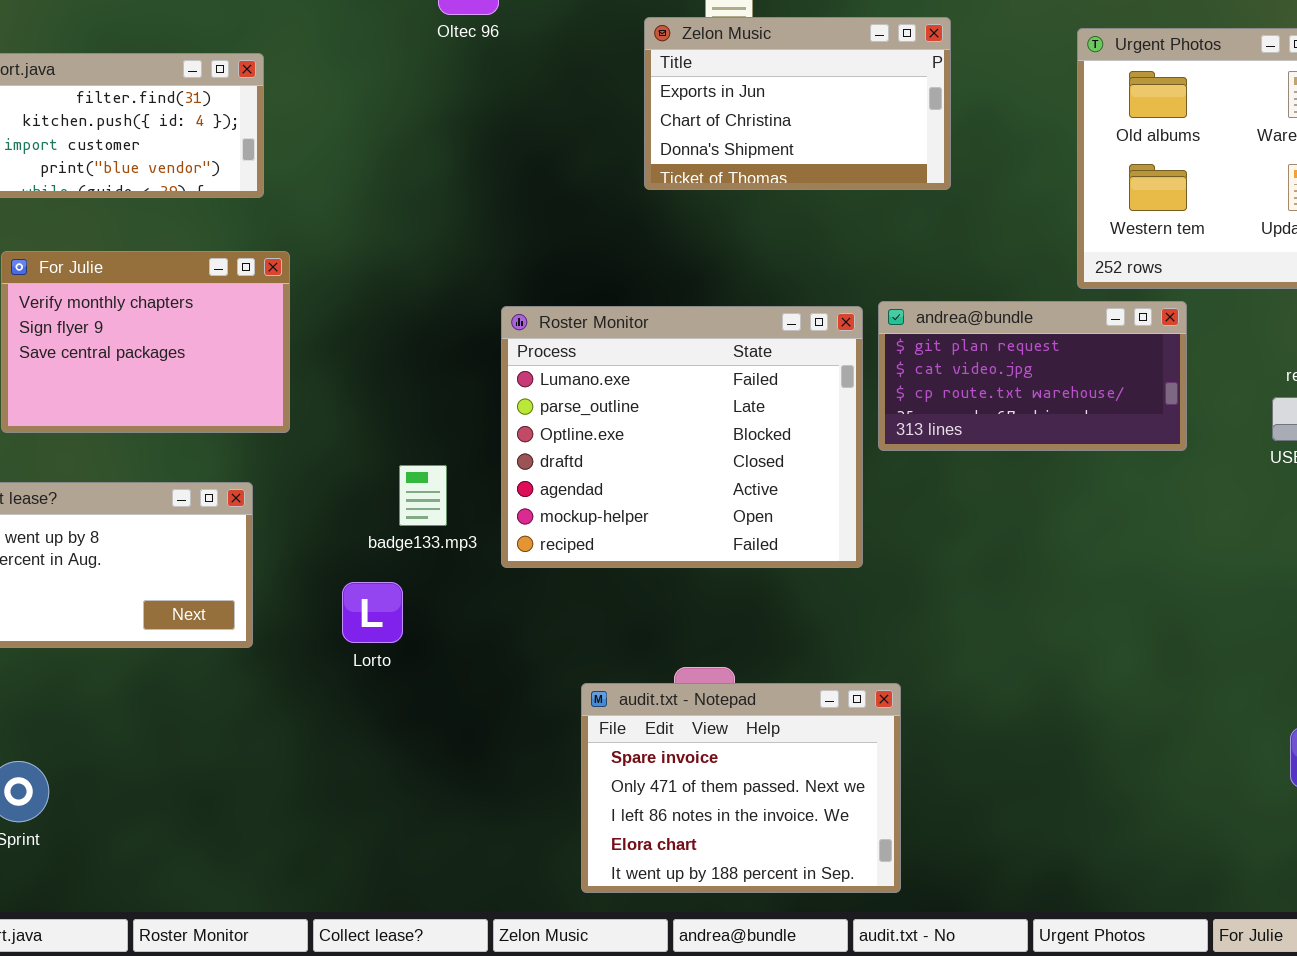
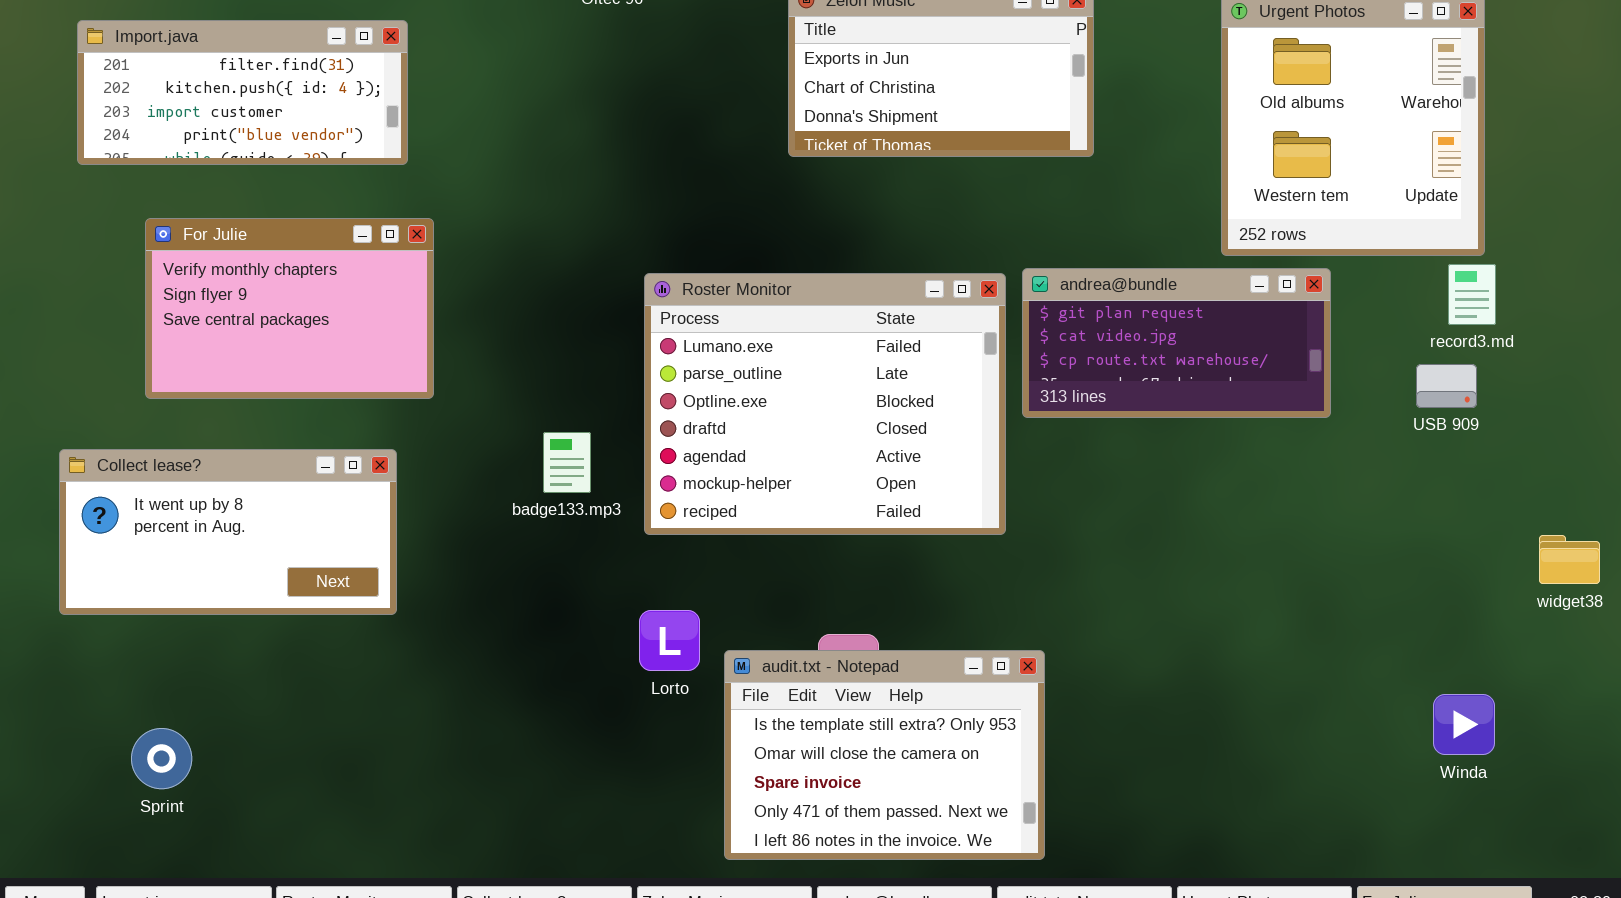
Lorto: [342,582,403,643] -> [639,610,700,671], moved
audit.txt - Notepad: [581,683,901,893] -> [724,650,1045,860], scrolled up 2 rows

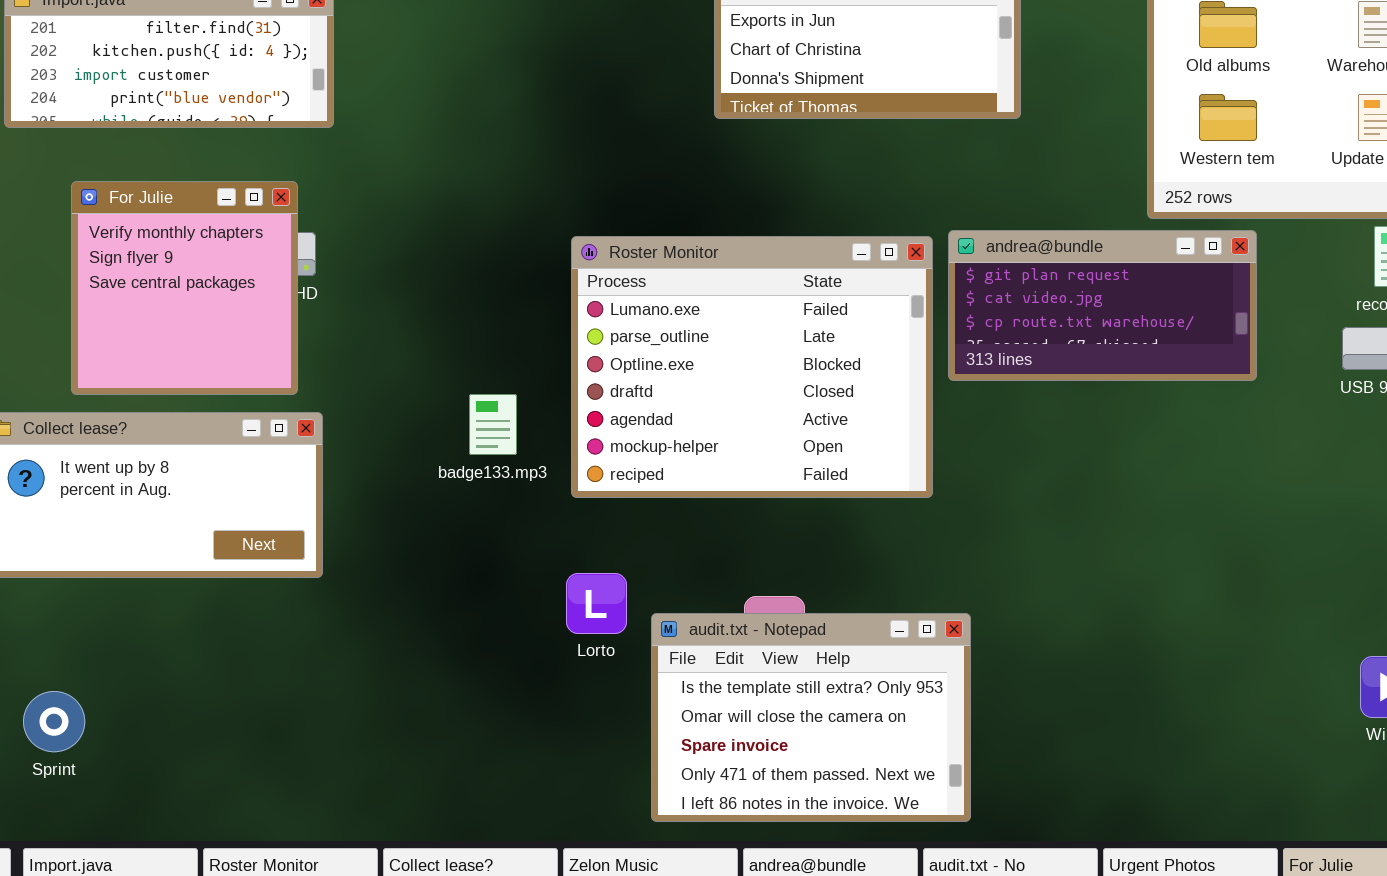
For Julie: [145,218,434,399] -> [71,181,298,395], resized
Sprint: [131,728,192,789] -> [23,691,85,752], moved

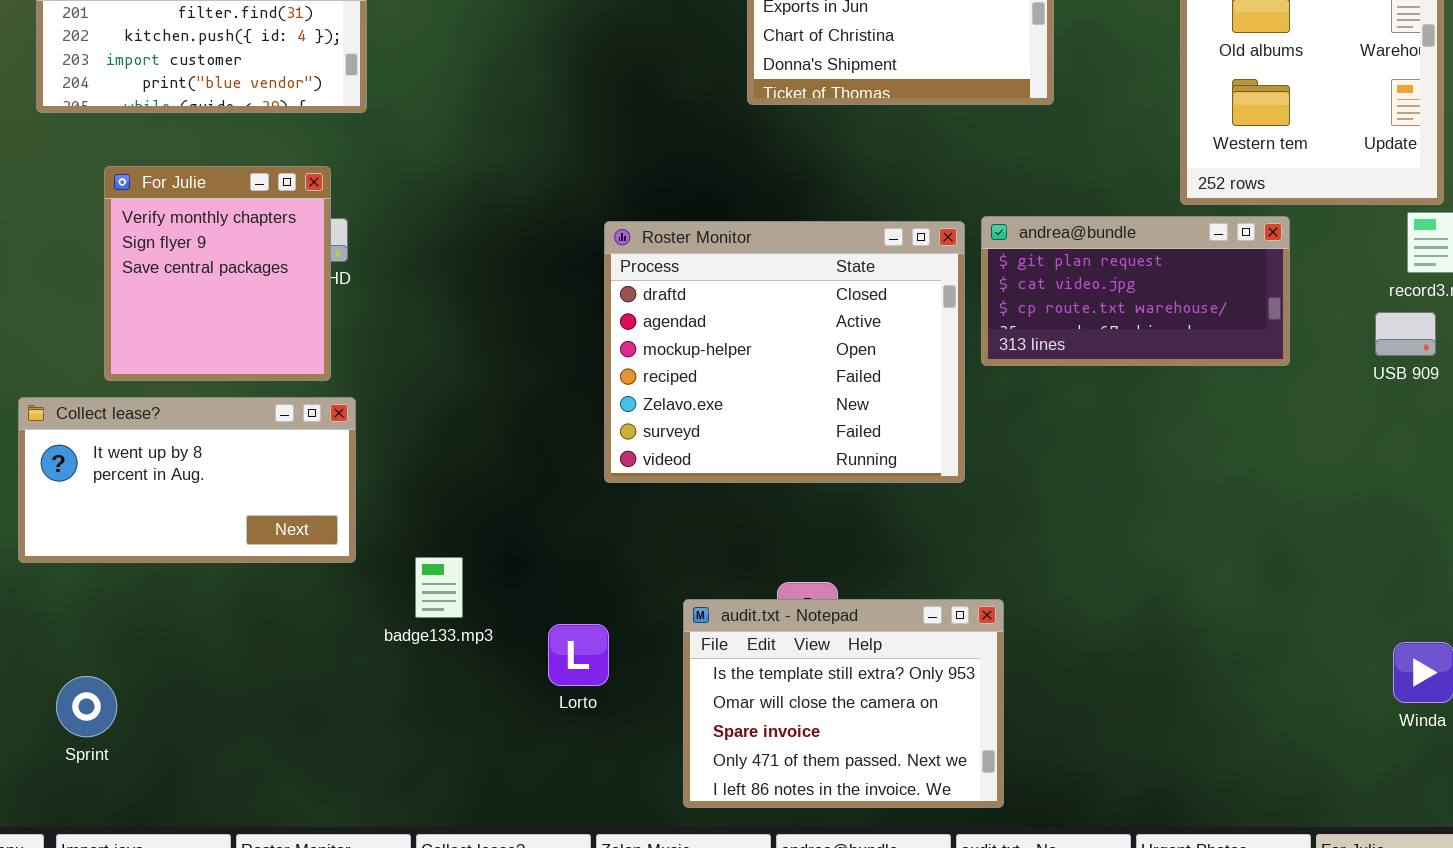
Roster Monitor: [571,236,933,498] -> [604,221,965,483], scrolled down 3 rows
badge133.mp3: [469,394,517,455] -> [415,557,463,618], moved
Lorto: [566,573,627,634] -> [548,624,609,686], moved

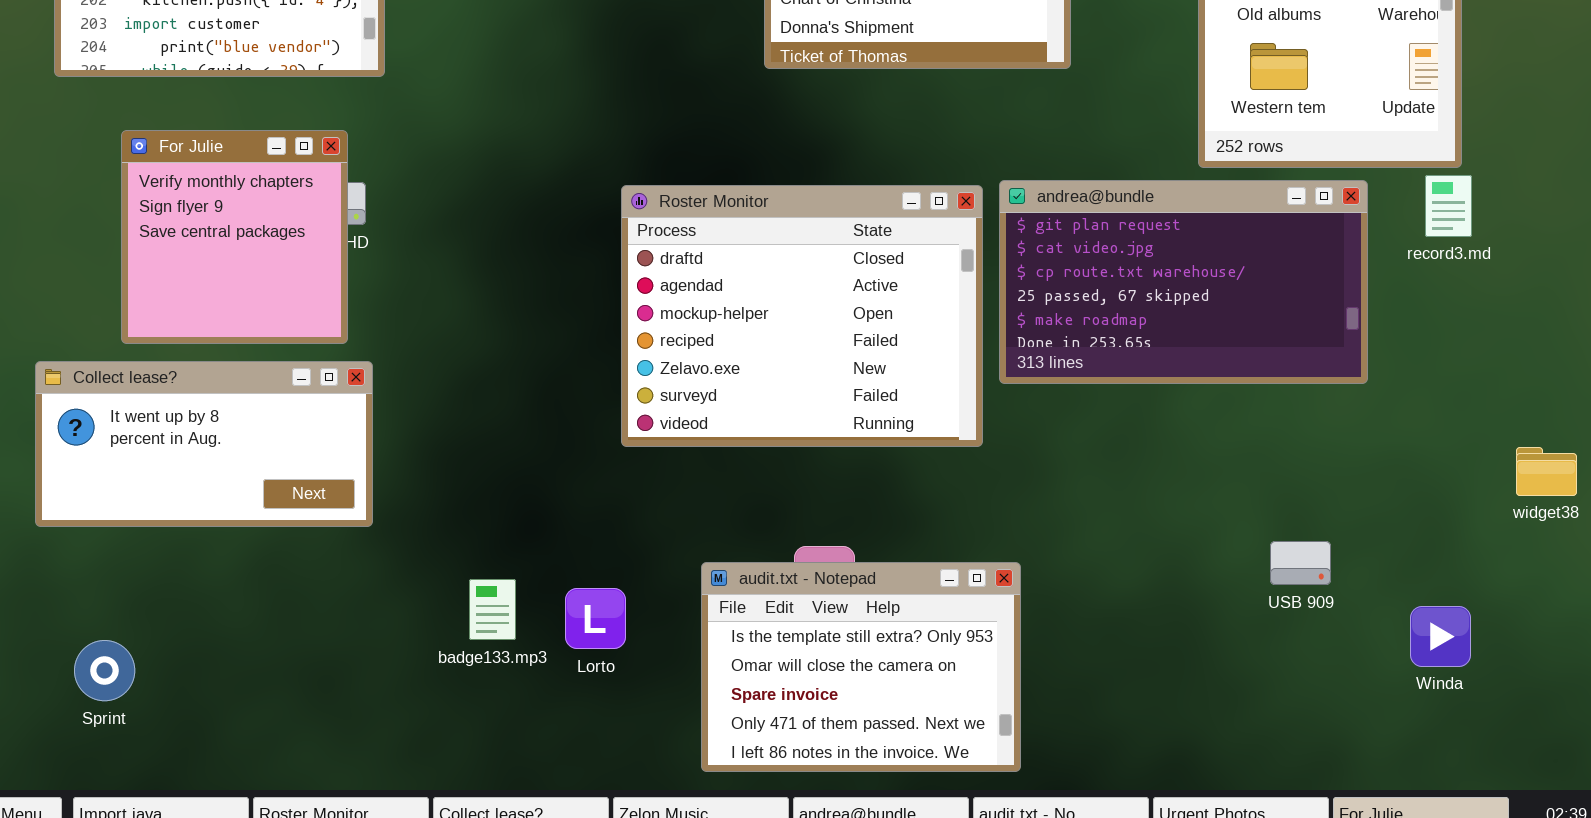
andrea@bundle: [981,216,1290,366] -> [999,180,1368,384], resized
USB 909: [1375,312,1436,356] -> [1270,541,1331,585], moved
badge133.mp3: [415,557,463,618] -> [469,579,516,640], moved

